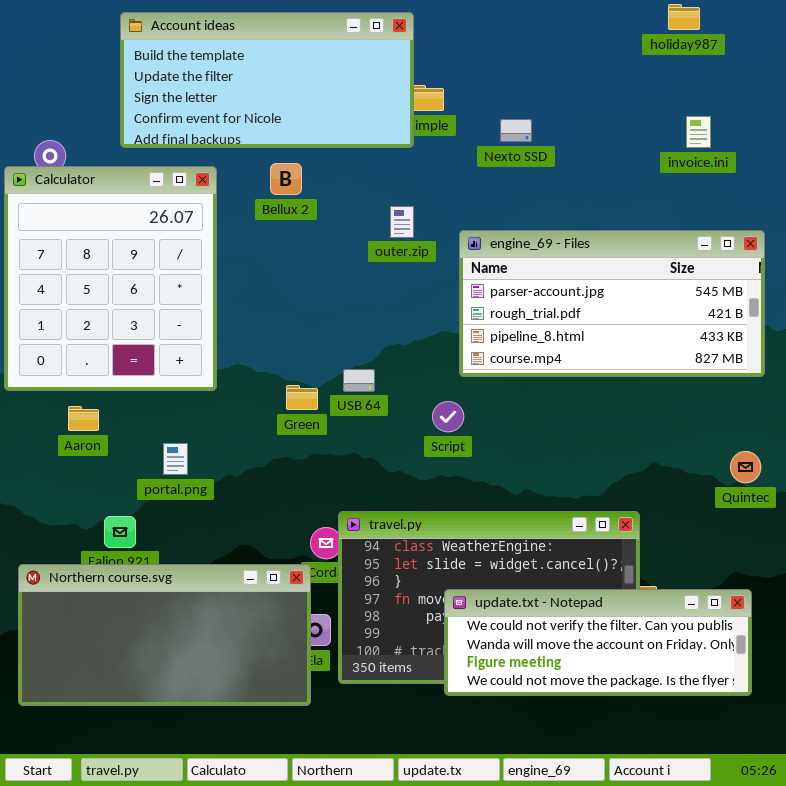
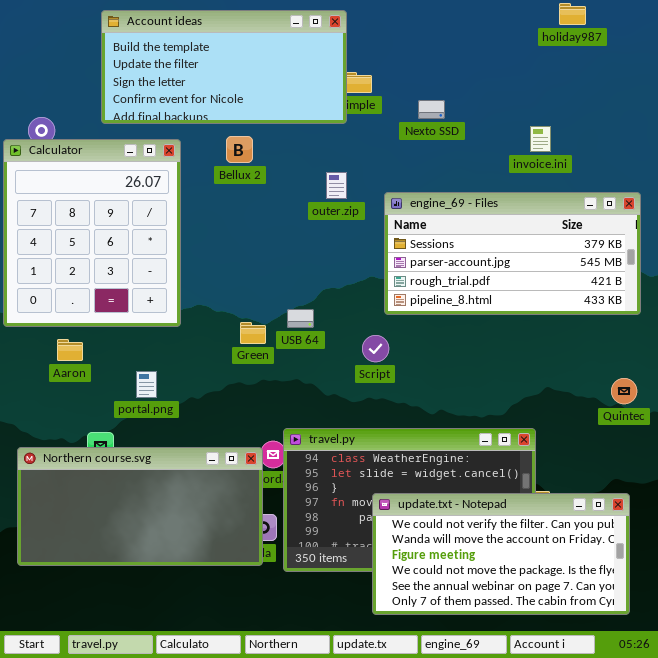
invoice.ini: [686,116,711,148] -> [530,126,551,152], moved
engine_69 - Files: [459,230,765,377] -> [384,192,641,315], scrolled up 1 row
Northern course.svg: [18,564,311,706] -> [17,447,263,566], moved
update.txt - Notepad: [444,589,752,696] -> [372,493,630,615], resized

